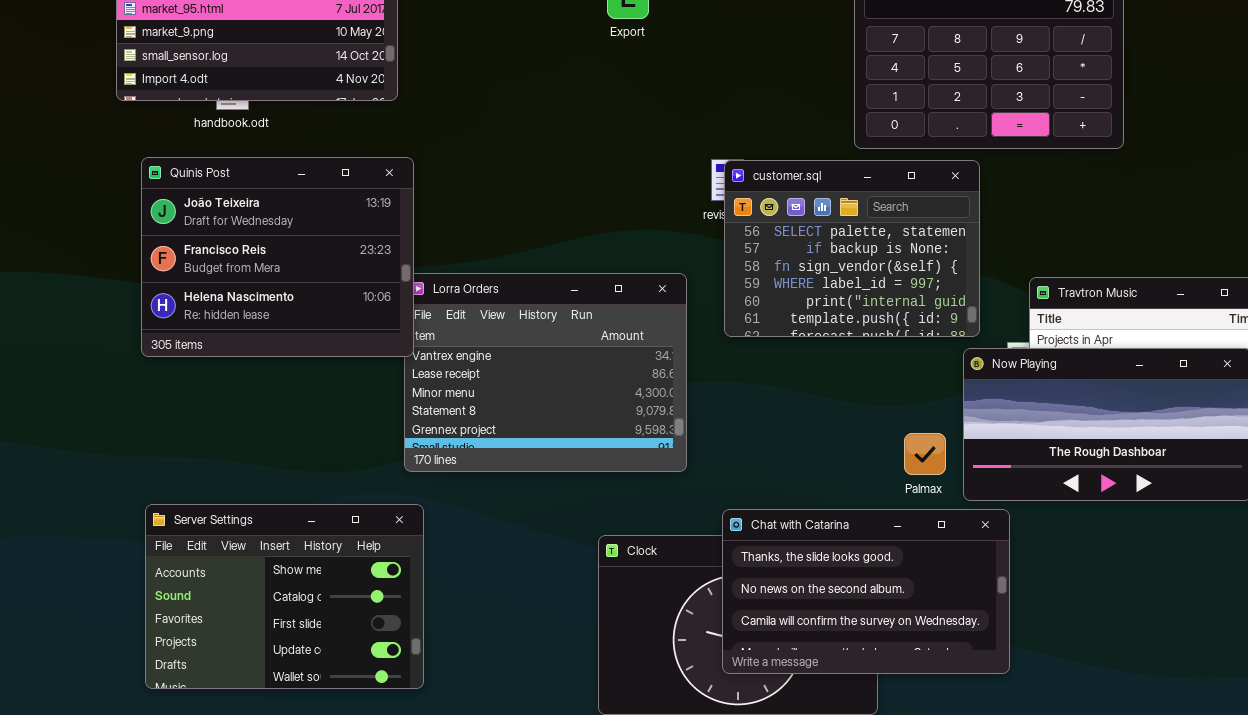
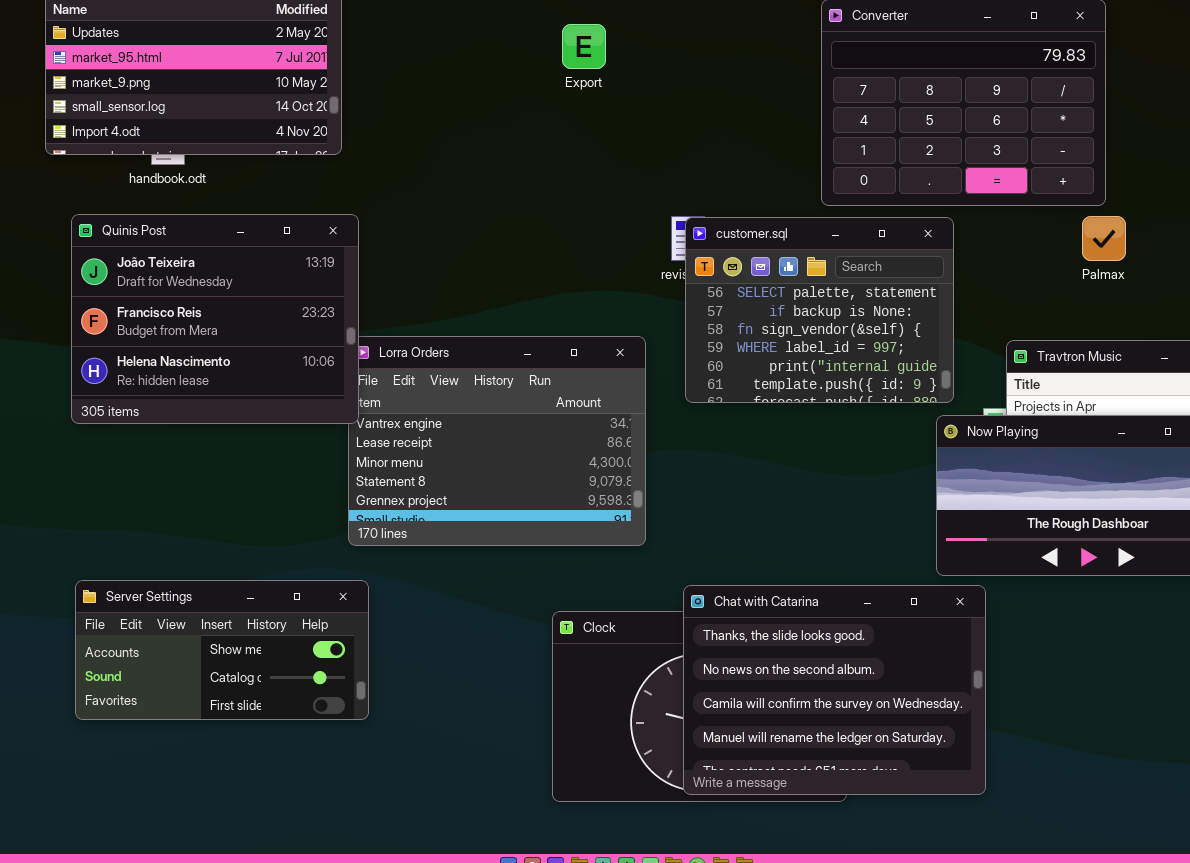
Palmax: [904,433,946,475] -> [1082,216,1126,261], moved
Server Settings: [145,504,424,689] -> [75,580,369,720], resized
Chat with Catarina: [722,509,1010,674] -> [683,585,986,795], resized

